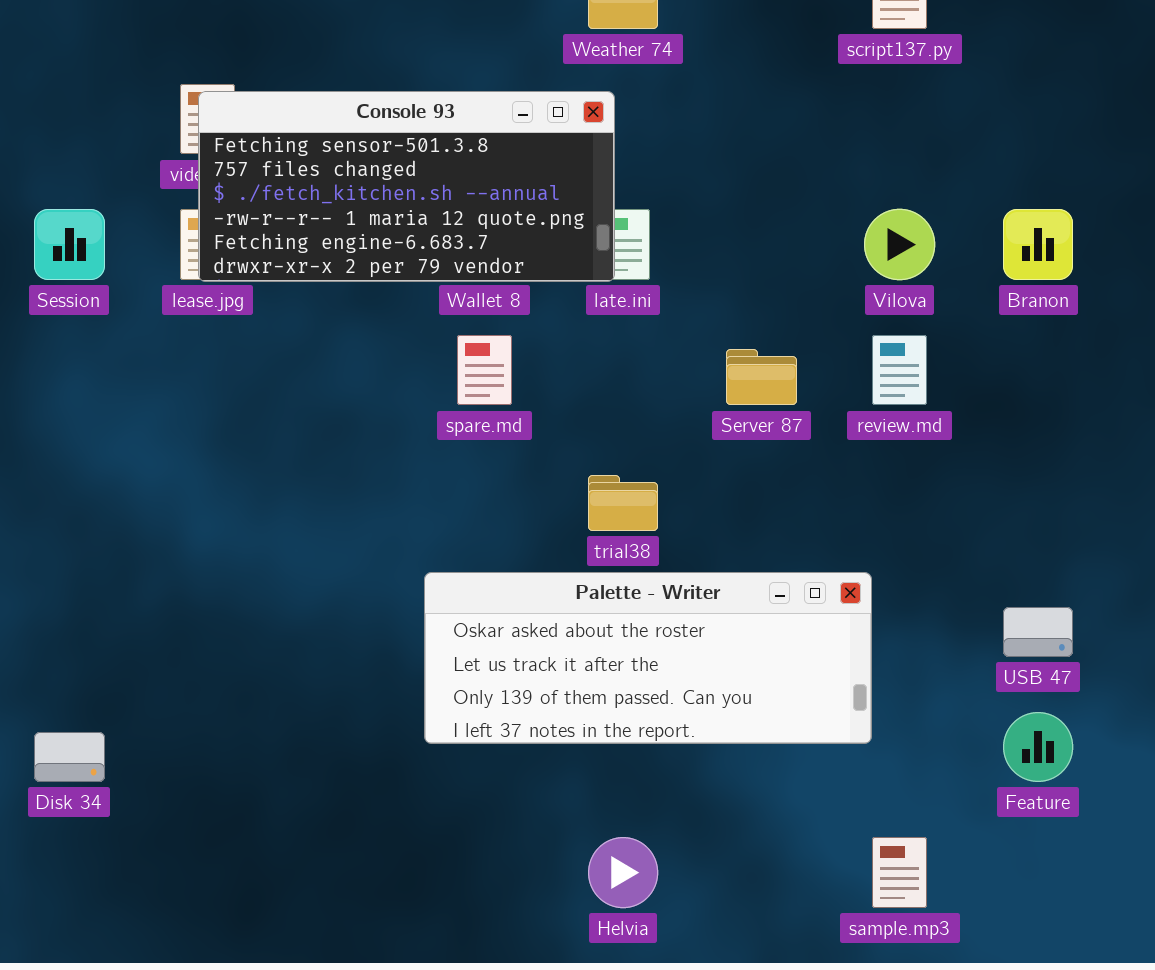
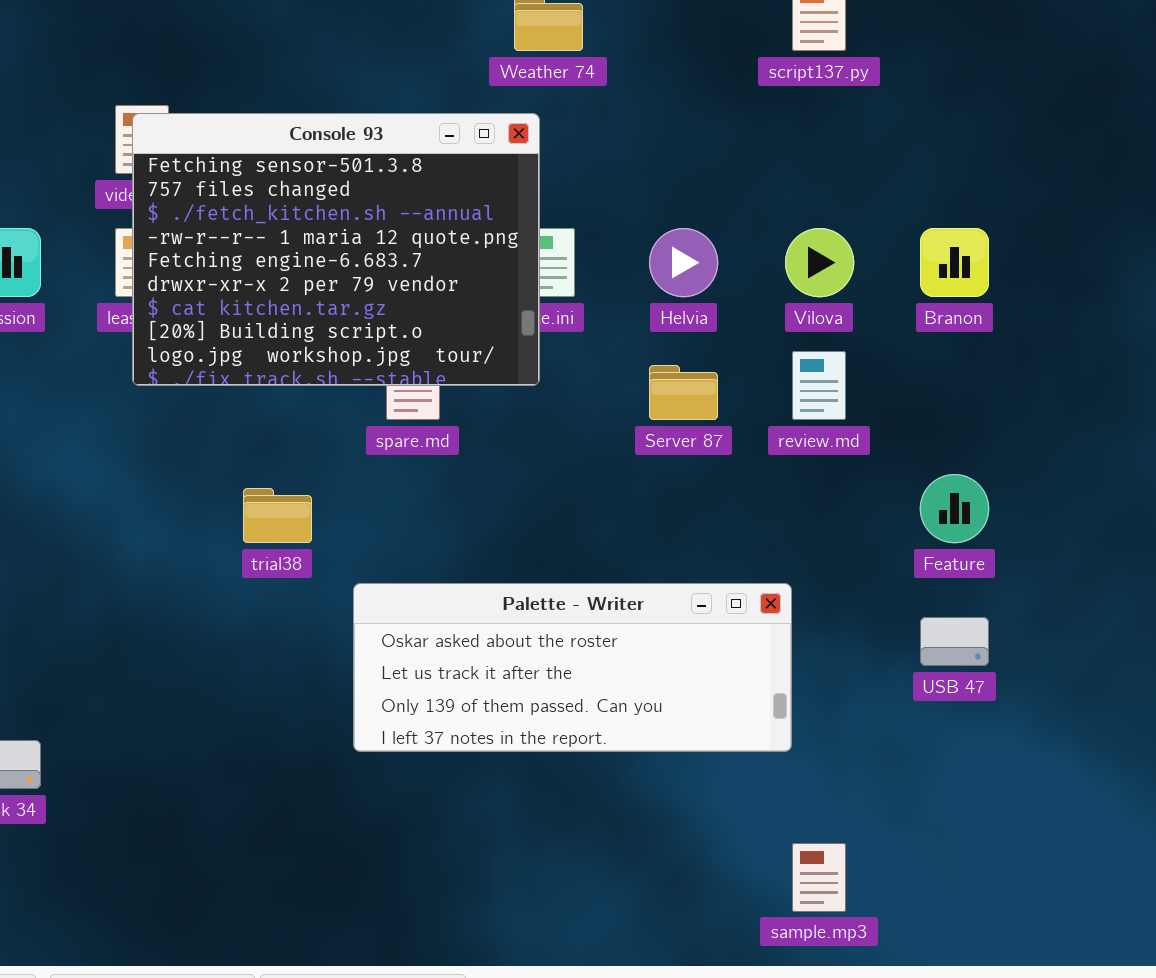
Console 93: [198,91,615,282] -> [132,113,540,386], resized
trial38: [588,475,658,531] -> [243,488,312,543], moved
Feature: [1003,712,1073,782] -> [920,474,989,543], moved
Helvia: [588,837,658,908] -> [649,228,718,297], moved

